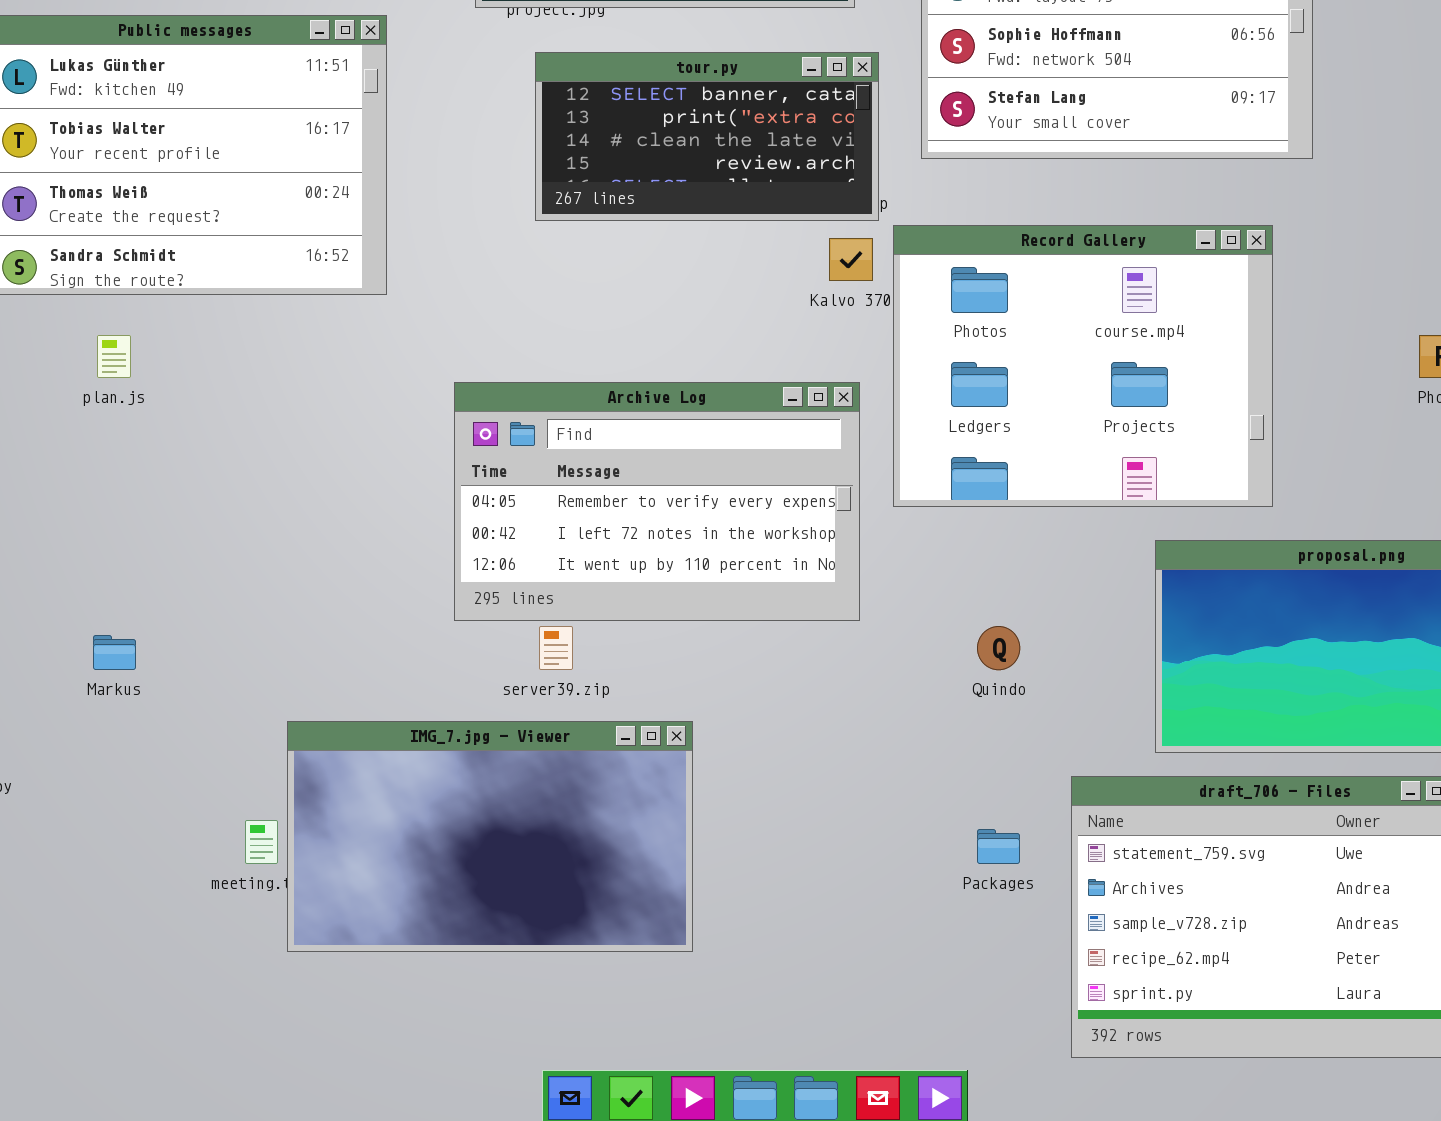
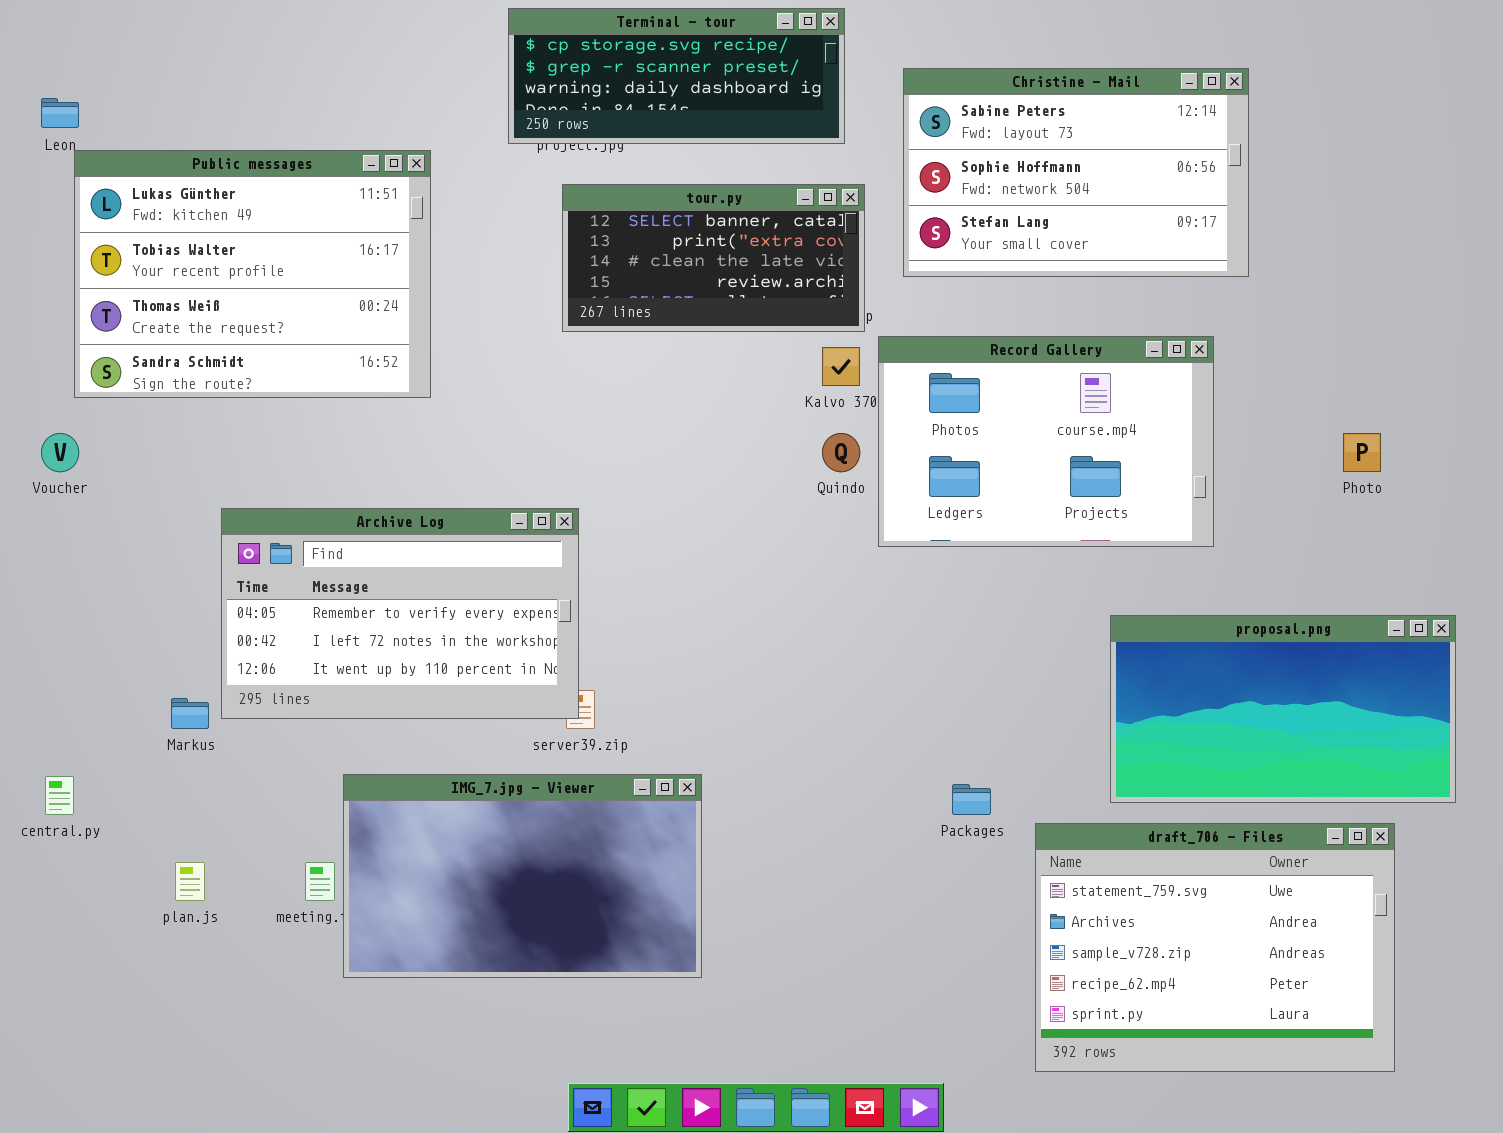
Record Gallery: [893,225,1273,507] -> [878,336,1214,547], resized
plan.js: [97,335,131,378] -> [175,862,205,901], moved
Archive Log: [454,382,860,621] -> [221,508,579,719], moved
Quindo: [977,626,1020,670] -> [822,433,860,472], moved
Packages: [977,829,1020,864] -> [952,784,991,815], moved

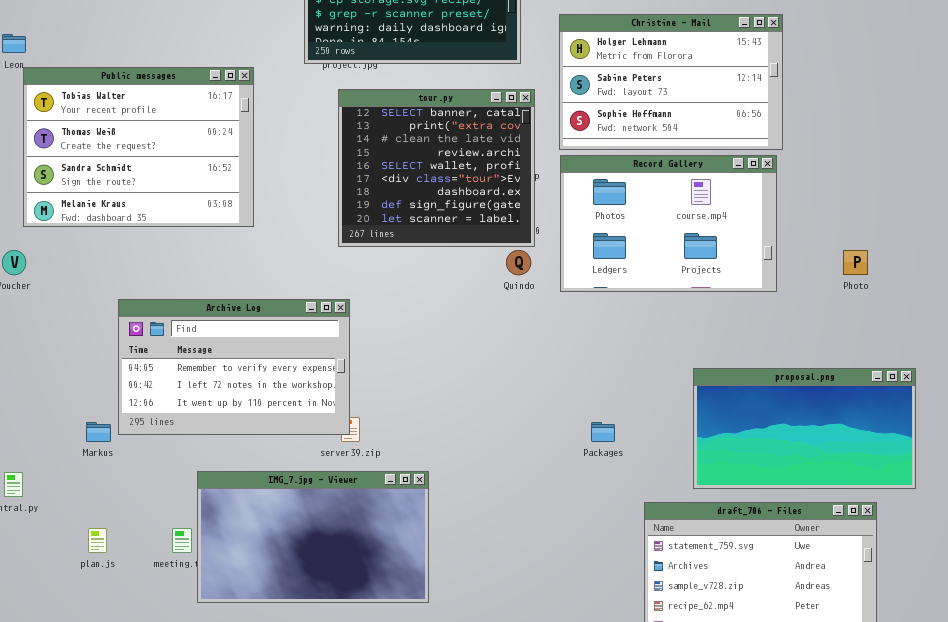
Christine - Mail: [903,68,1249,277] -> [559,14,783,150], scrolled up 1 row
Public messages: [74,150,431,398] -> [23,67,254,227], scrolled down 1 row
tour.py: [562,184,865,332] -> [338,89,535,247], resized
Record Gallery: [878,336,1214,547] -> [560,155,777,292], moved
Packages: [952,784,991,815] -> [591,422,615,442], moved

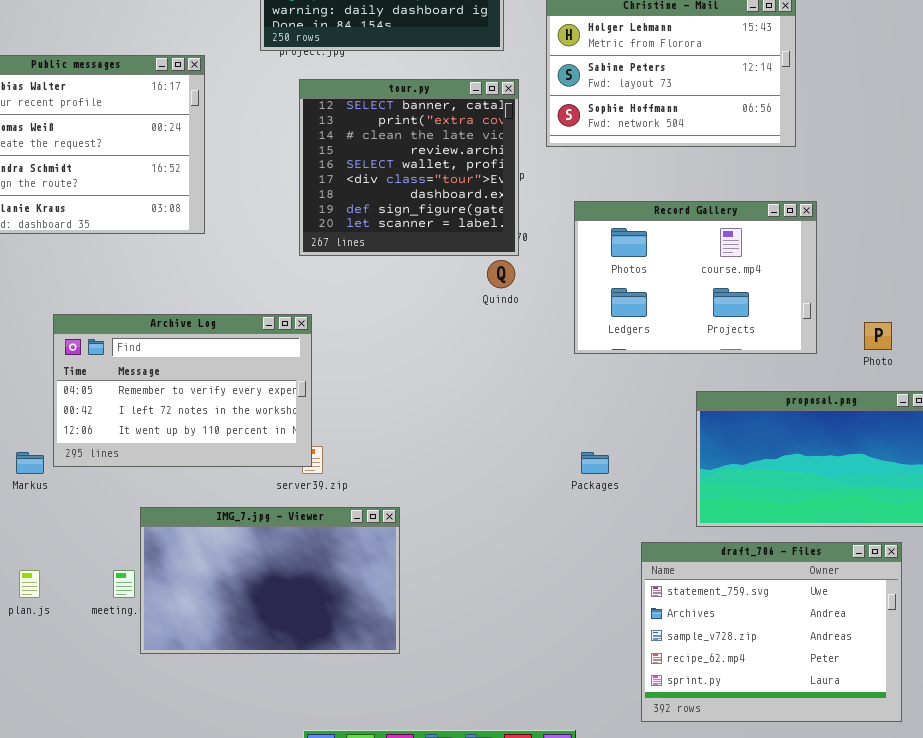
Record Gallery: [560,155,777,292] -> [574,201,817,354], moved
Photo: [843,250,868,275] -> [864,322,892,350], moved

